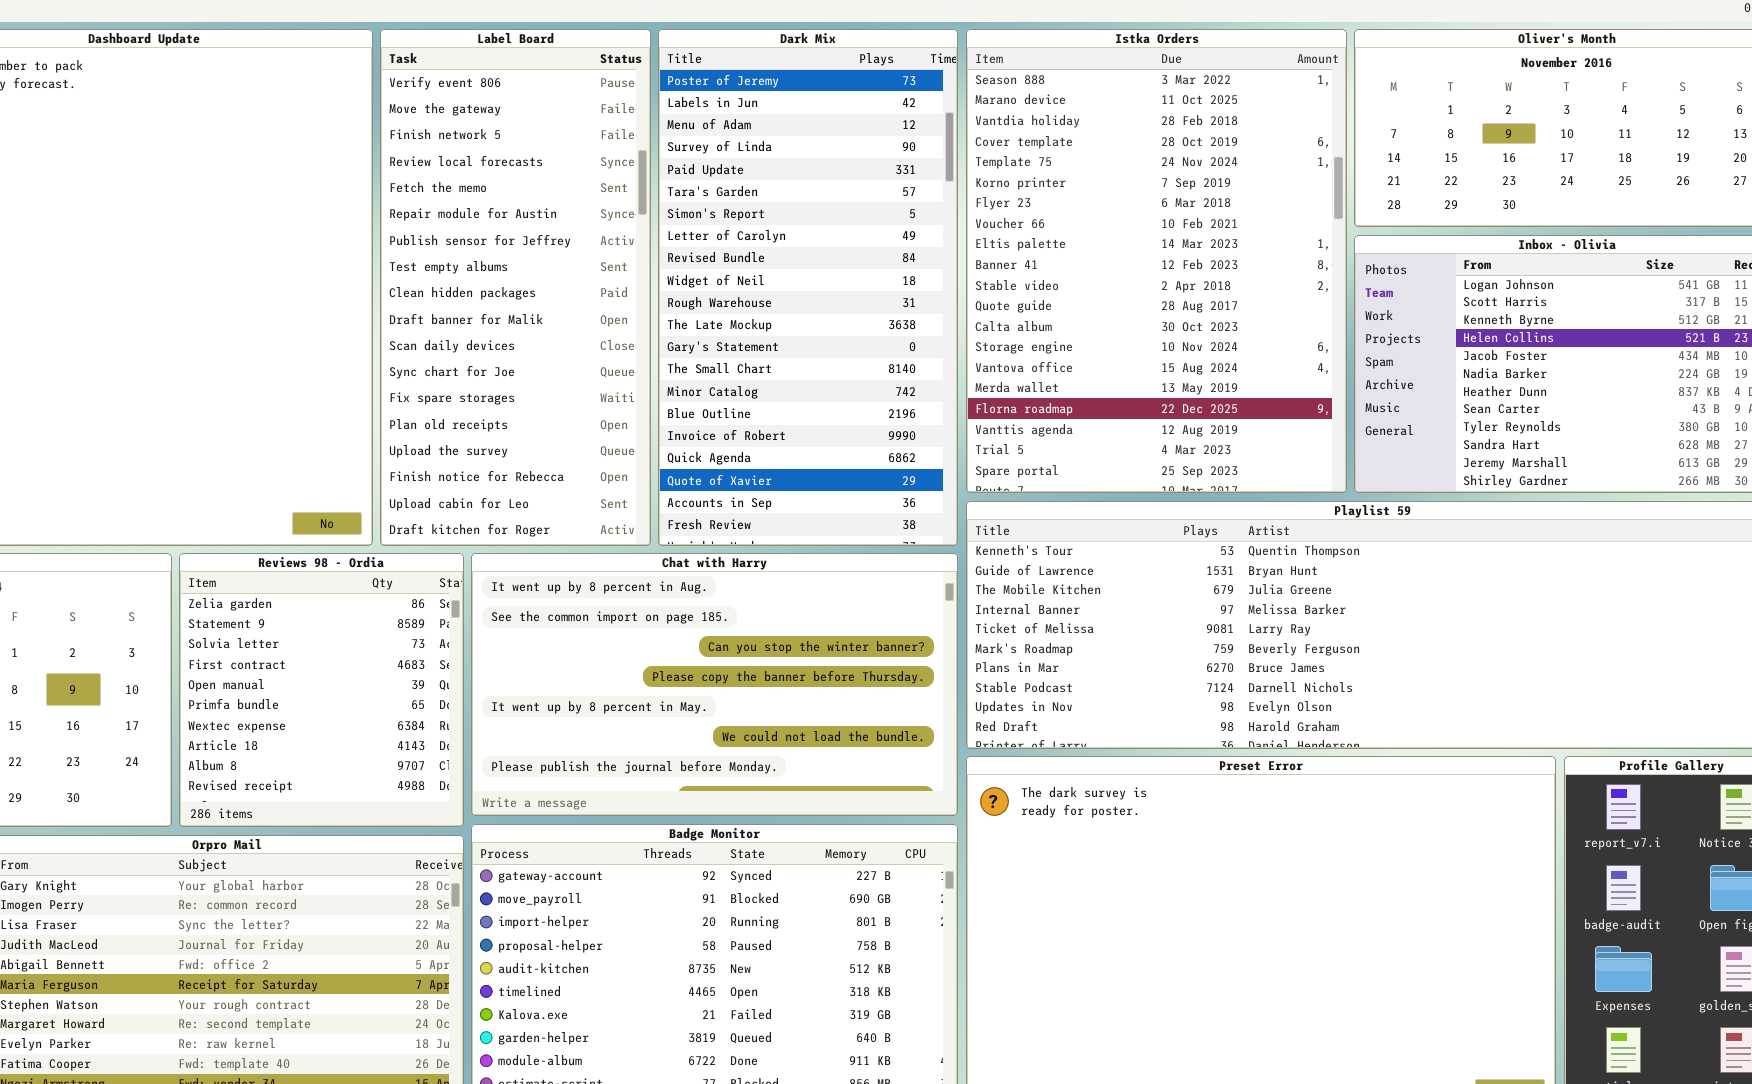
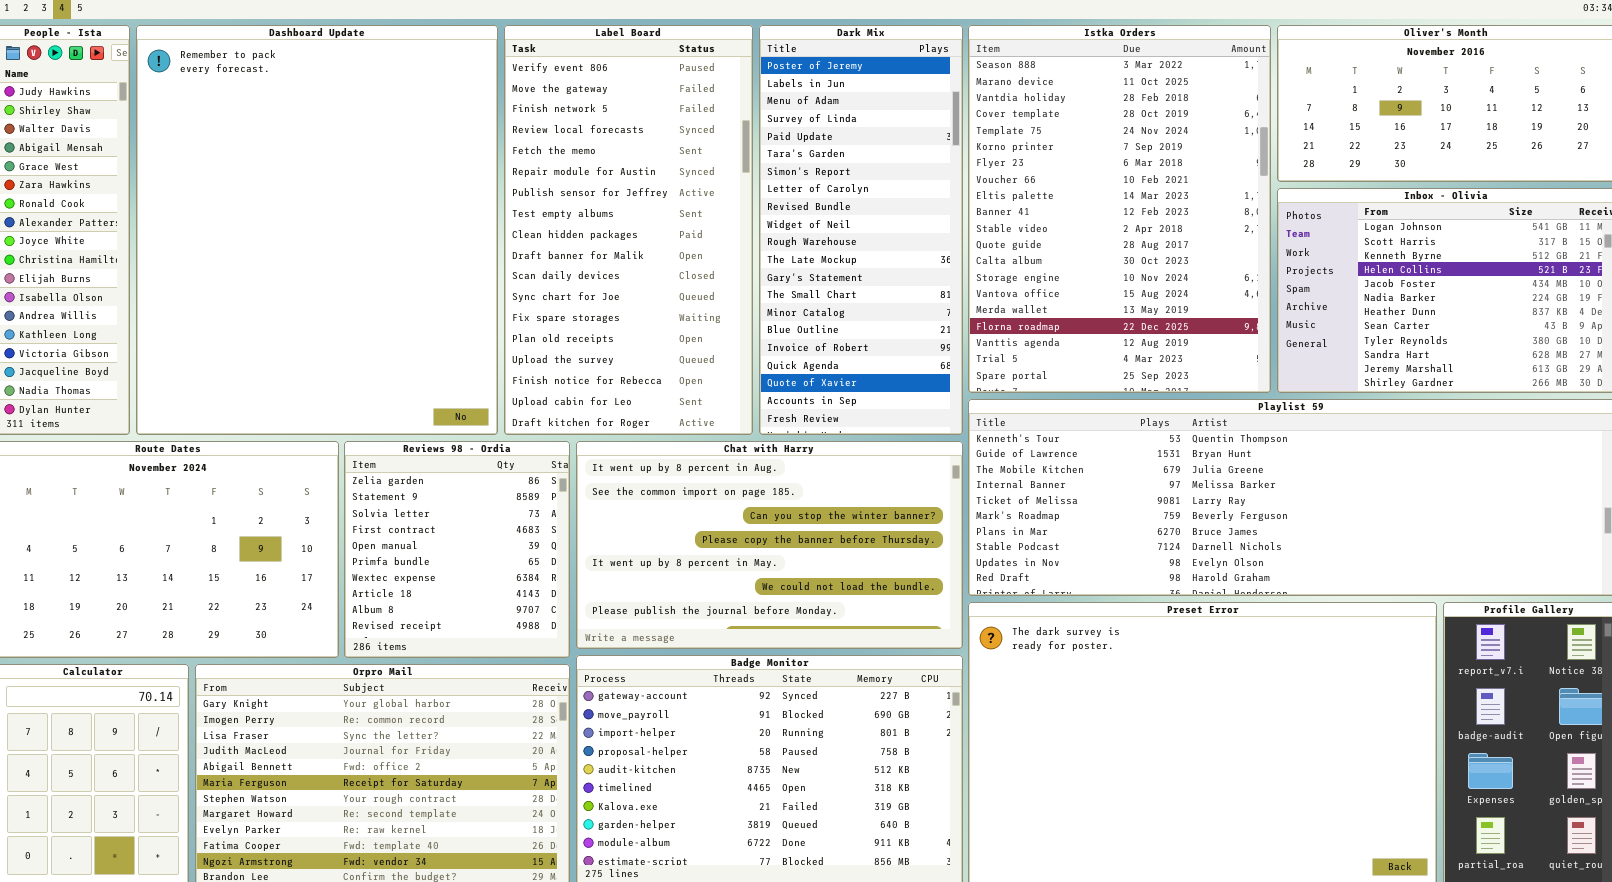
Label Board: [380,29,651,546] -> [504,25,753,435], resized
Dark Mix: [658,29,958,546] -> [759,25,963,435], resized

